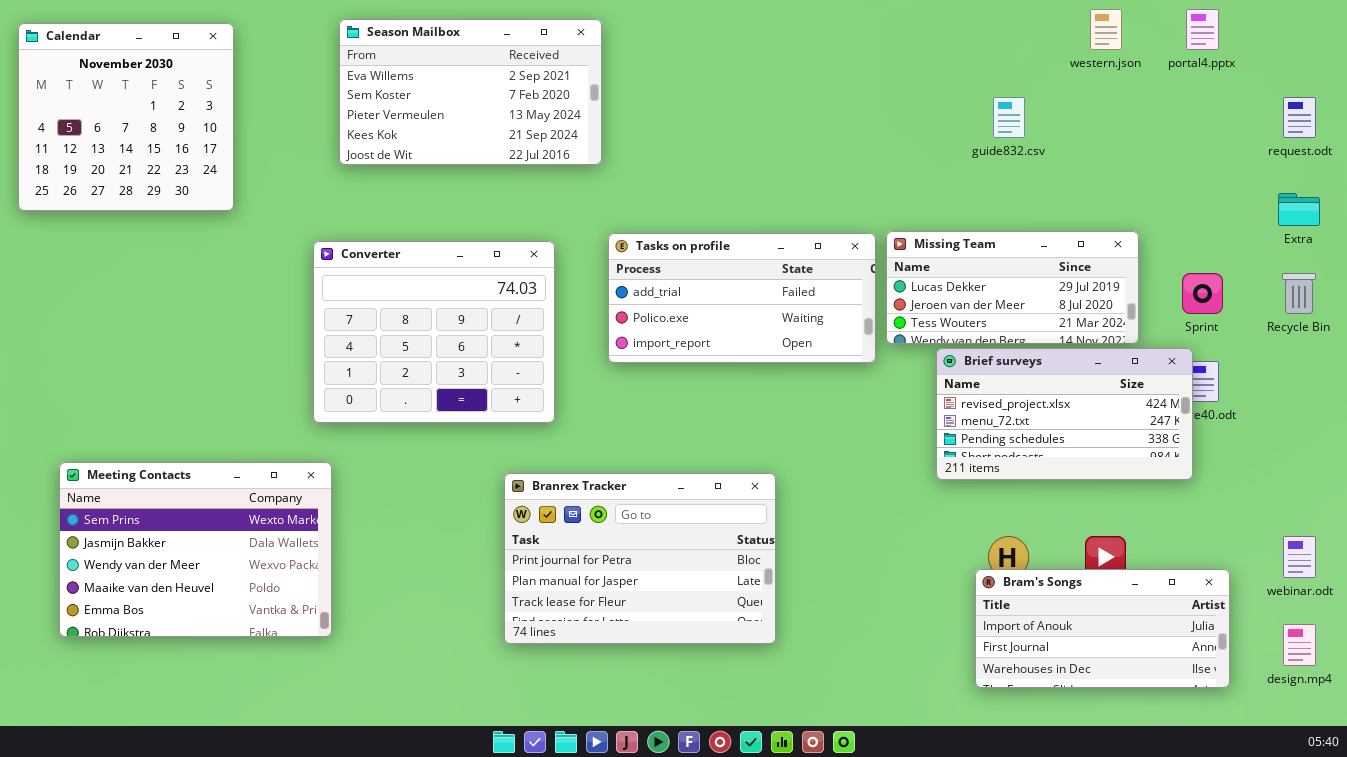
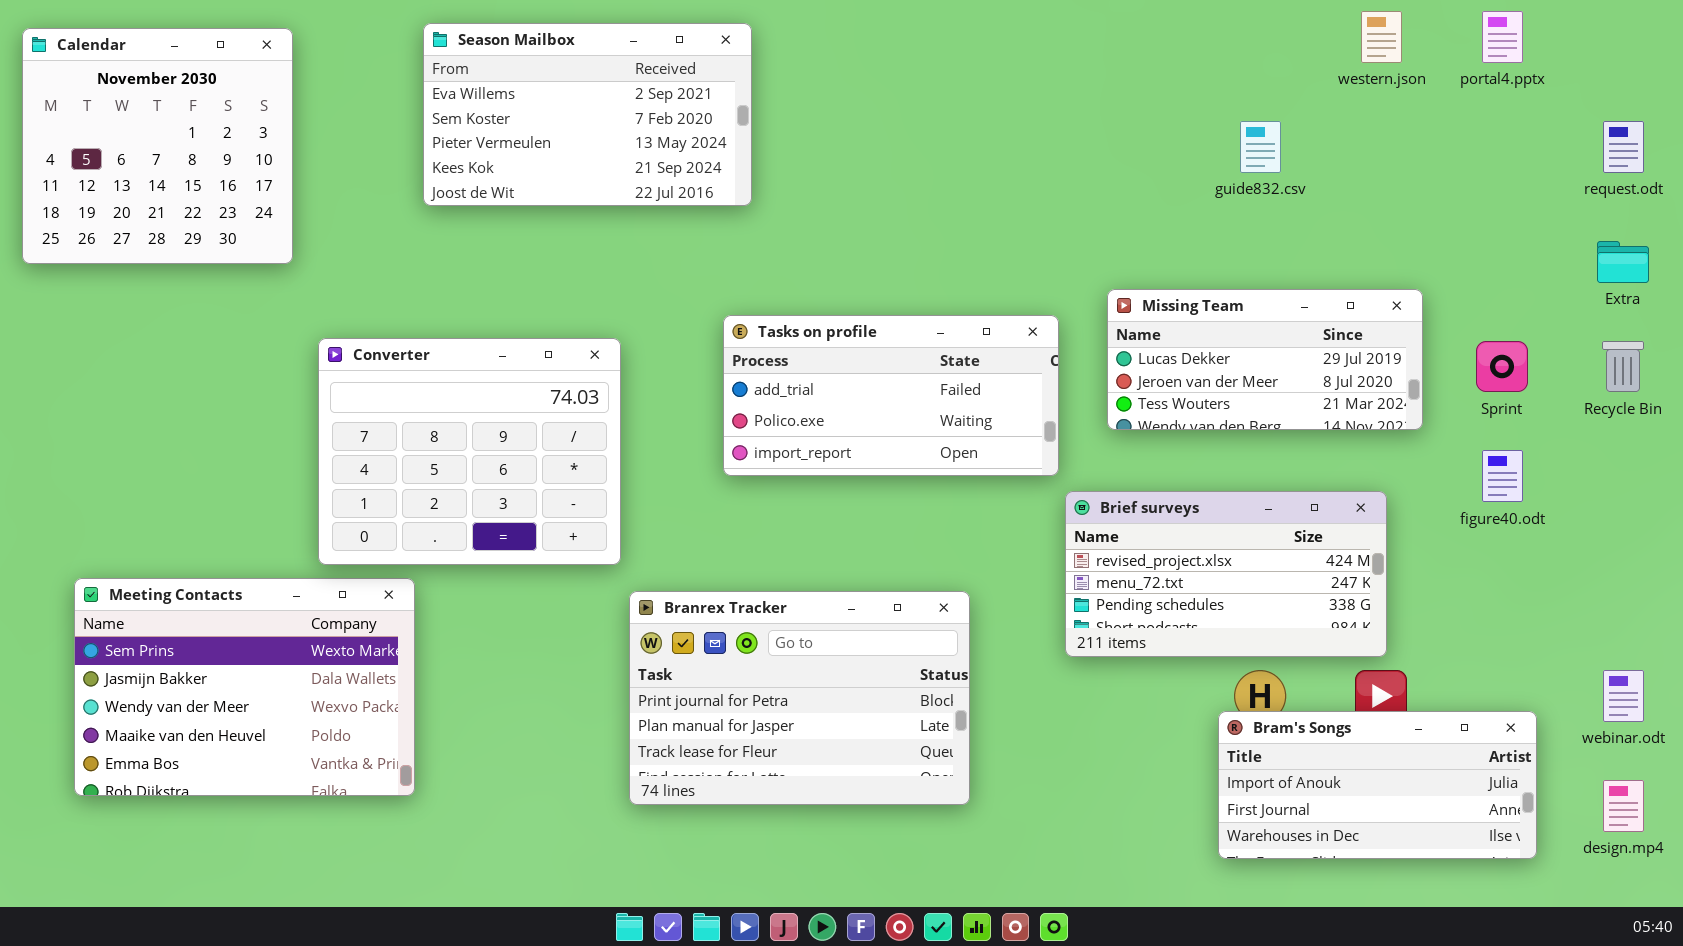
Tasks on profile: [608,233,876,363] -> [723,315,1059,476], moved
Converter: [313,241,555,423] -> [318,338,621,565], moved
Brief surveys: [936,348,1193,480] -> [1065,491,1387,657], moved

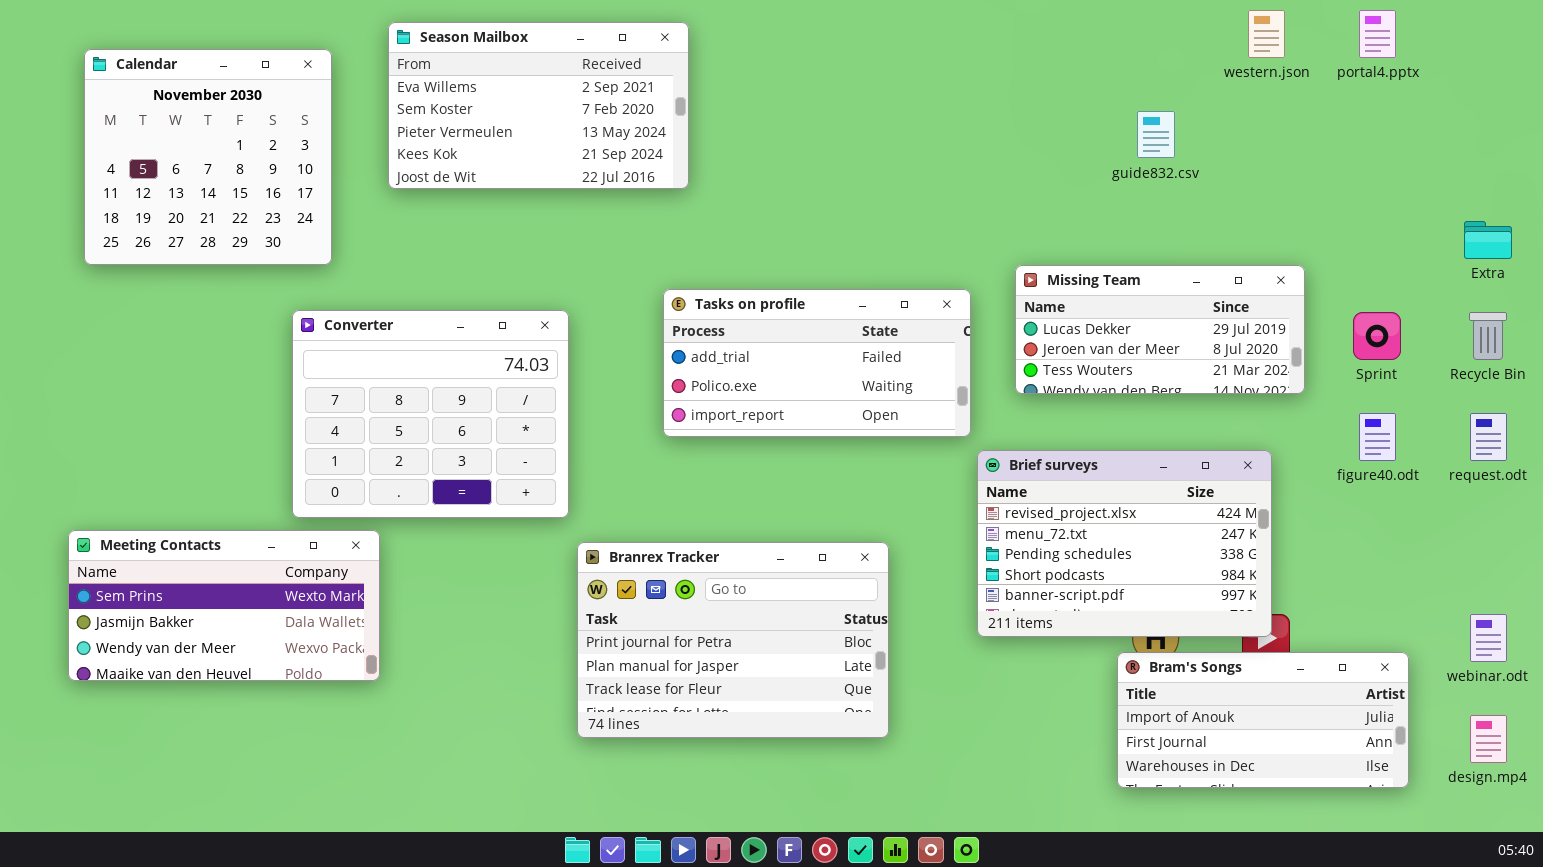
Calendar: [22,28,293,264] -> [84,49,332,265], moved
request.odt: [1603,121,1644,173] -> [1470,413,1507,461], moved
Brief surveys: [1065,491,1387,657] -> [977,450,1272,637], resized
Meeting Contacts: [74,578,415,796] -> [68,530,380,681], resized

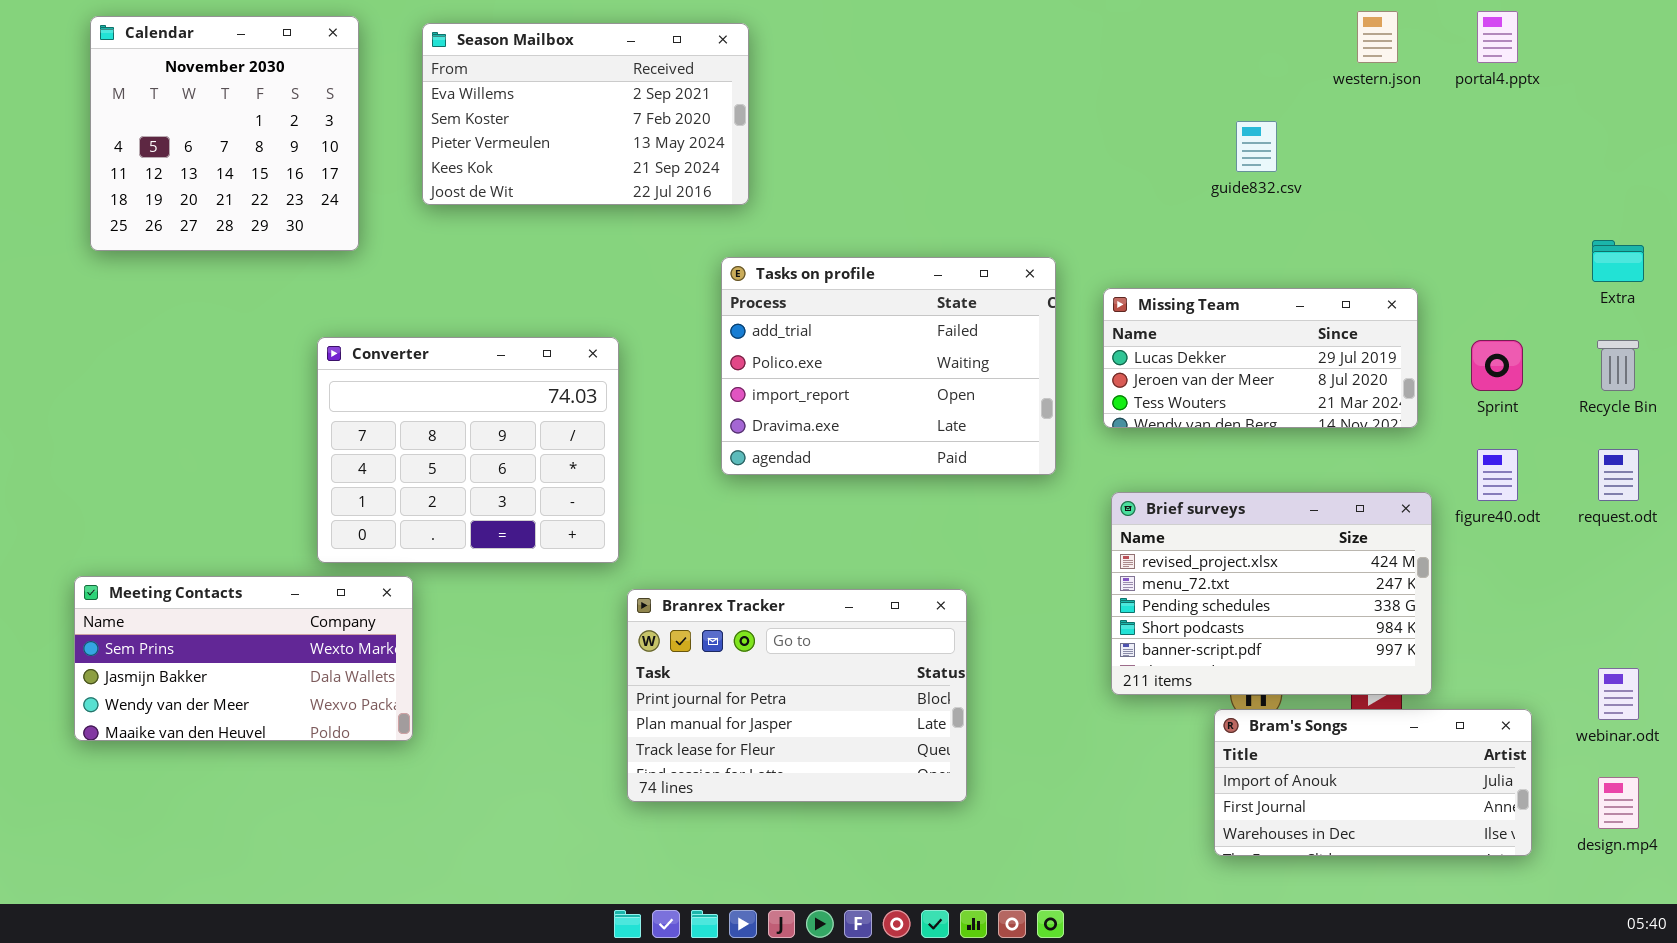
Calendar: [84,49,332,265] -> [90,16,359,251], moved
Tasks on profile: [663,289,971,437] -> [721,257,1056,475], resized
Brief surveys: [977,450,1272,637] -> [1111,492,1432,695], moved

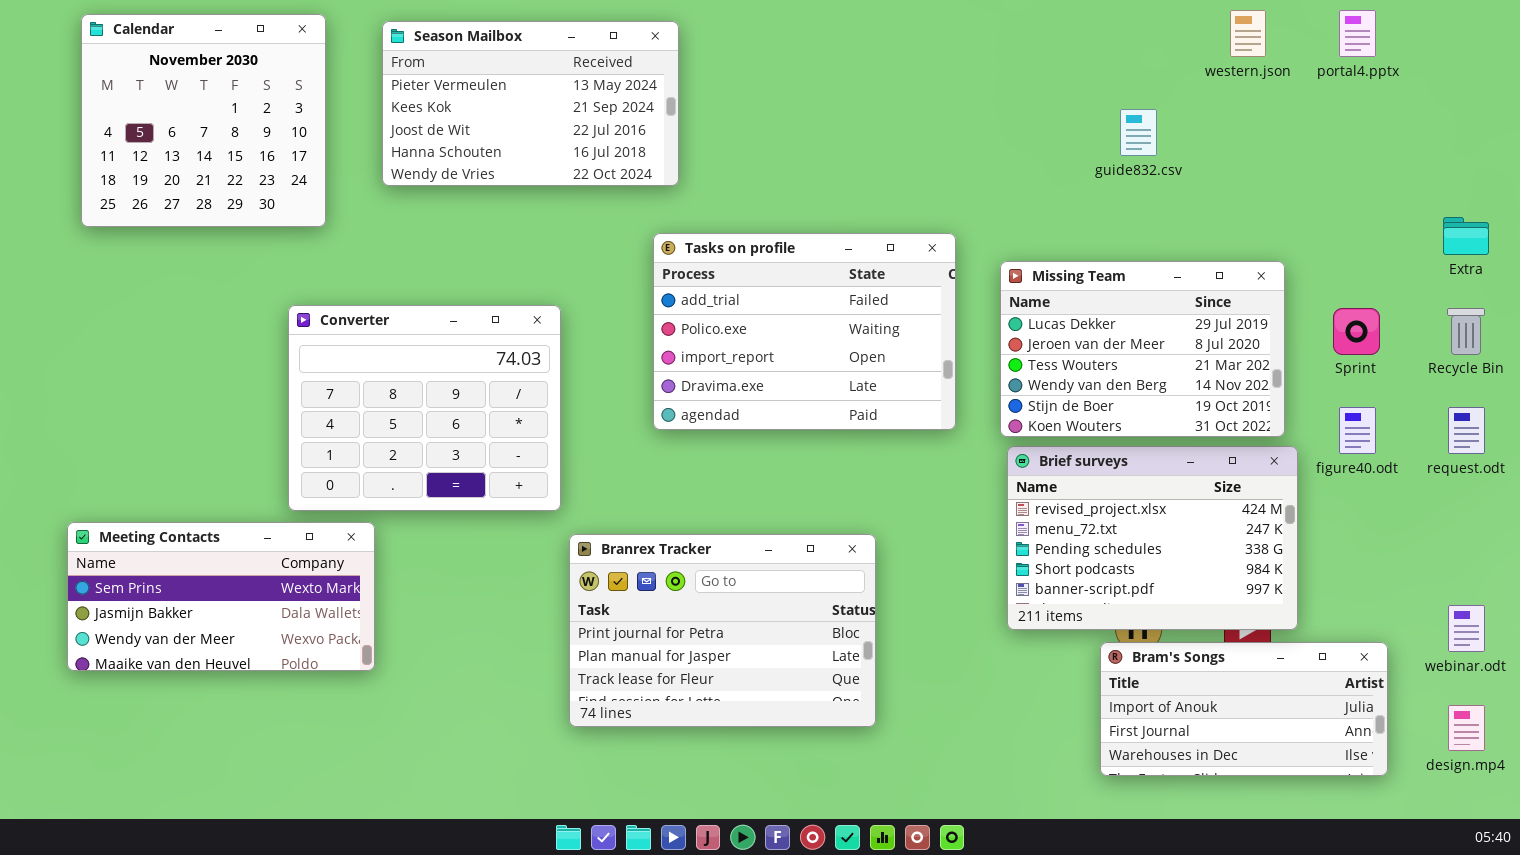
Season Mailbox: [422,23,749,205] -> [382,21,679,186], scrolled down 2 rows
Missing Team: [1103,288,1418,428] -> [1000,261,1285,437], resized

